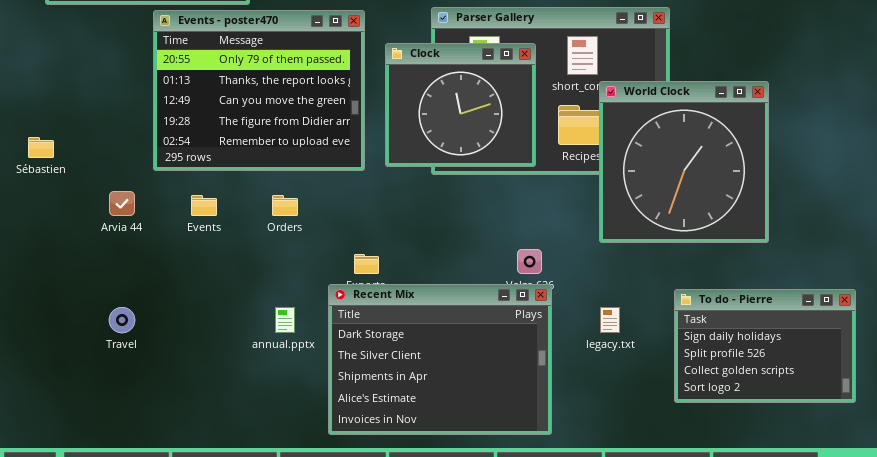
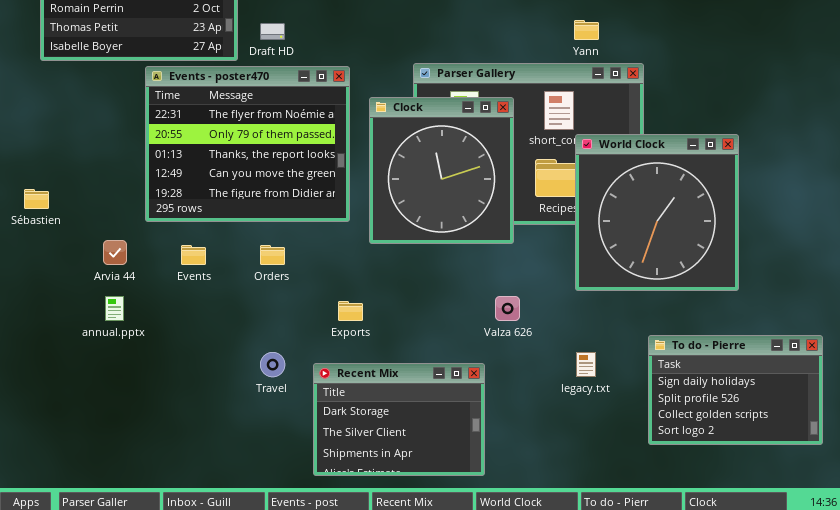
Events - poster470: [153,10,365,171] -> [145,66,350,222], scrolled up 1 row
Clock: [385,43,536,167] -> [369,97,514,244], resized
Recent Mix: [328,284,552,435] -> [313,363,485,476], resized
Travel: [109,307,135,333] -> [260,352,285,377], moved
annual.pptx: [275,307,295,333] -> [105,296,124,321], moved

